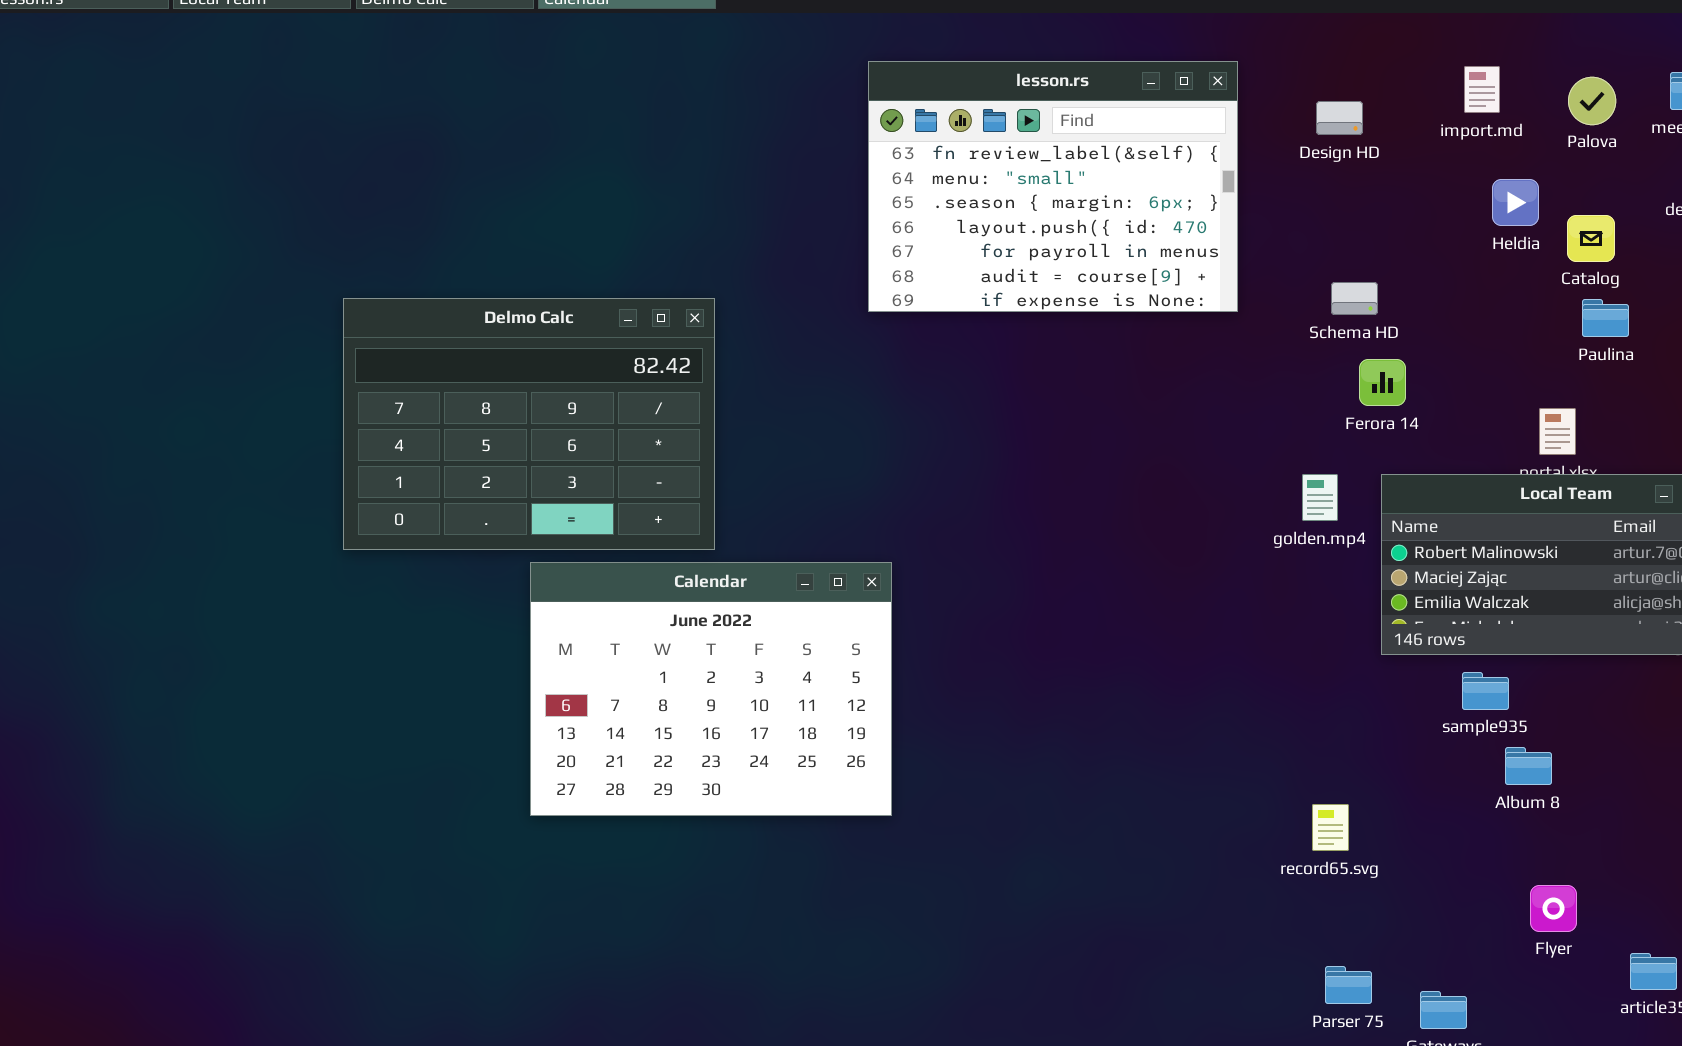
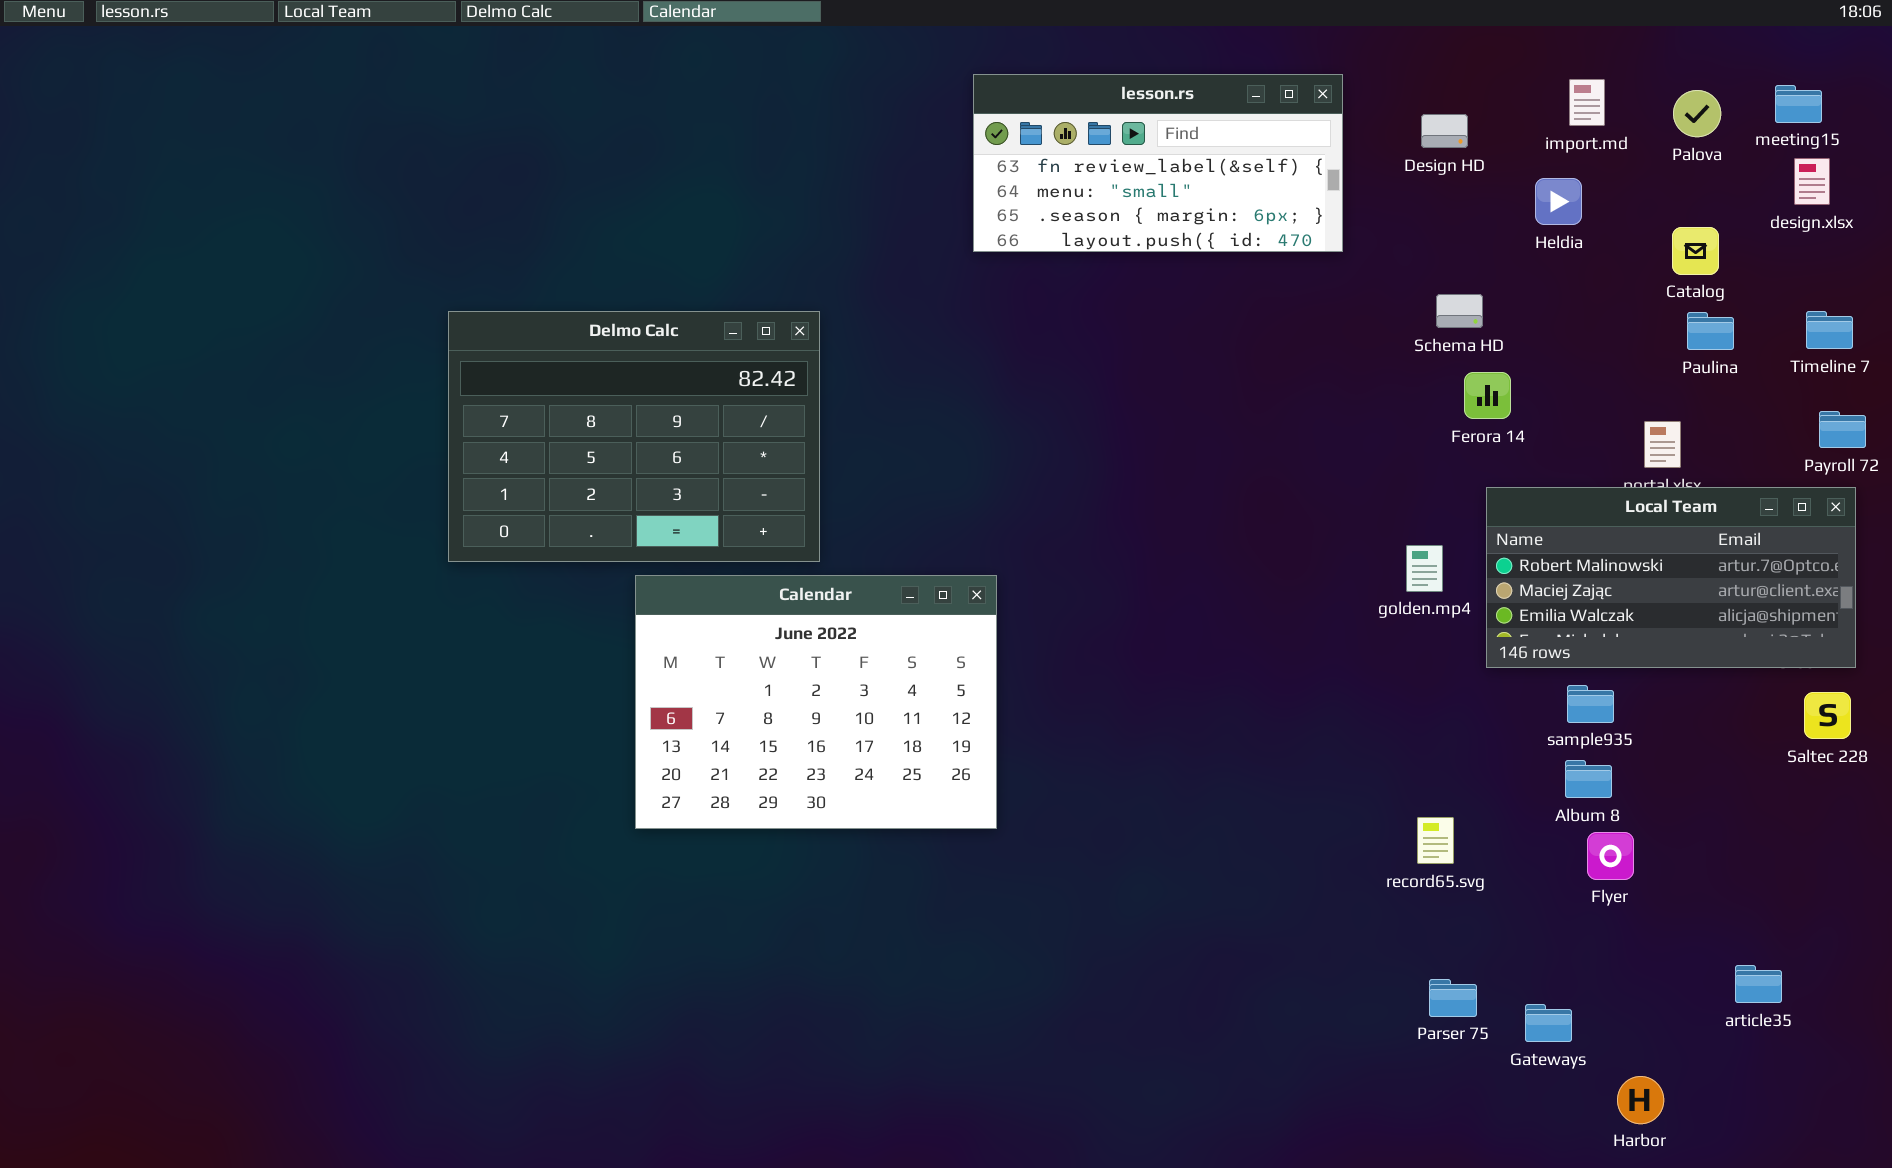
lesson.rs: [868,61,1238,312] -> [973,74,1343,252], resized
Heldia: [1492,179,1539,226] -> [1535,178,1582,225], moved
golden.mp4: [1302,474,1338,521] -> [1406,545,1443,592], moved
Album 8: [1505,747,1552,785] -> [1565,760,1612,798], moved
Flyer: [1530,885,1577,932] -> [1587,832,1634,880], moved

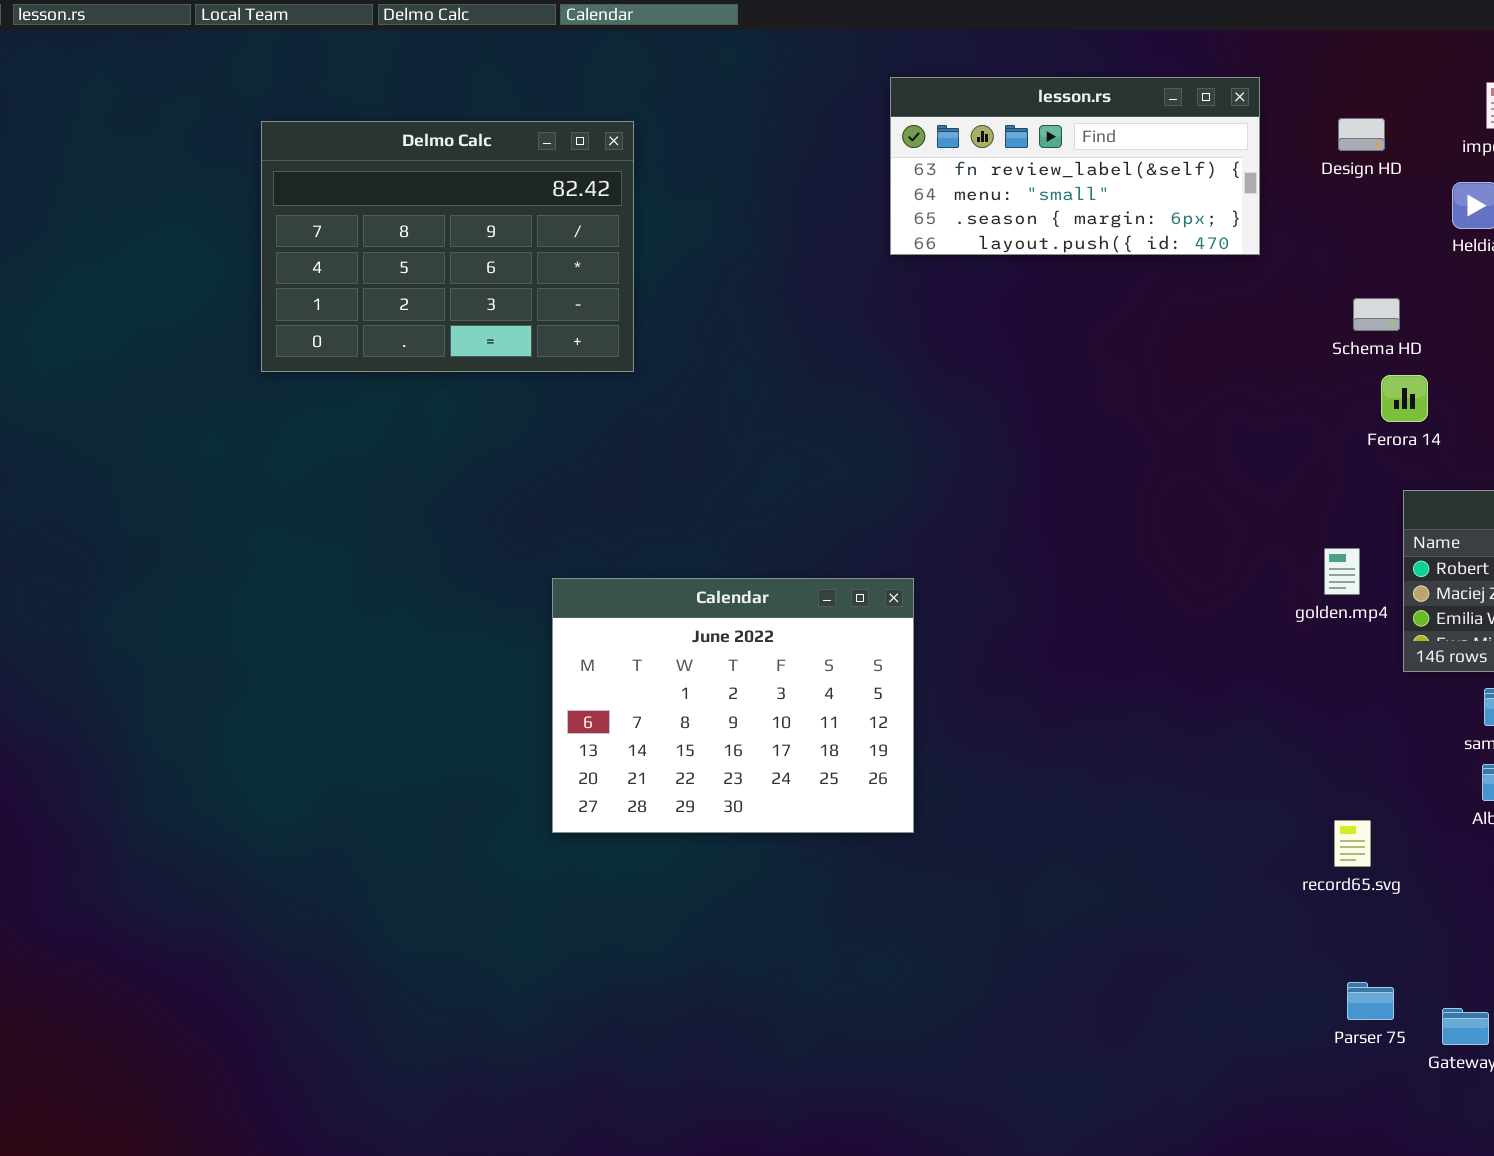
Delmo Calc: [448,311,820,562] -> [261,121,634,372], moved

